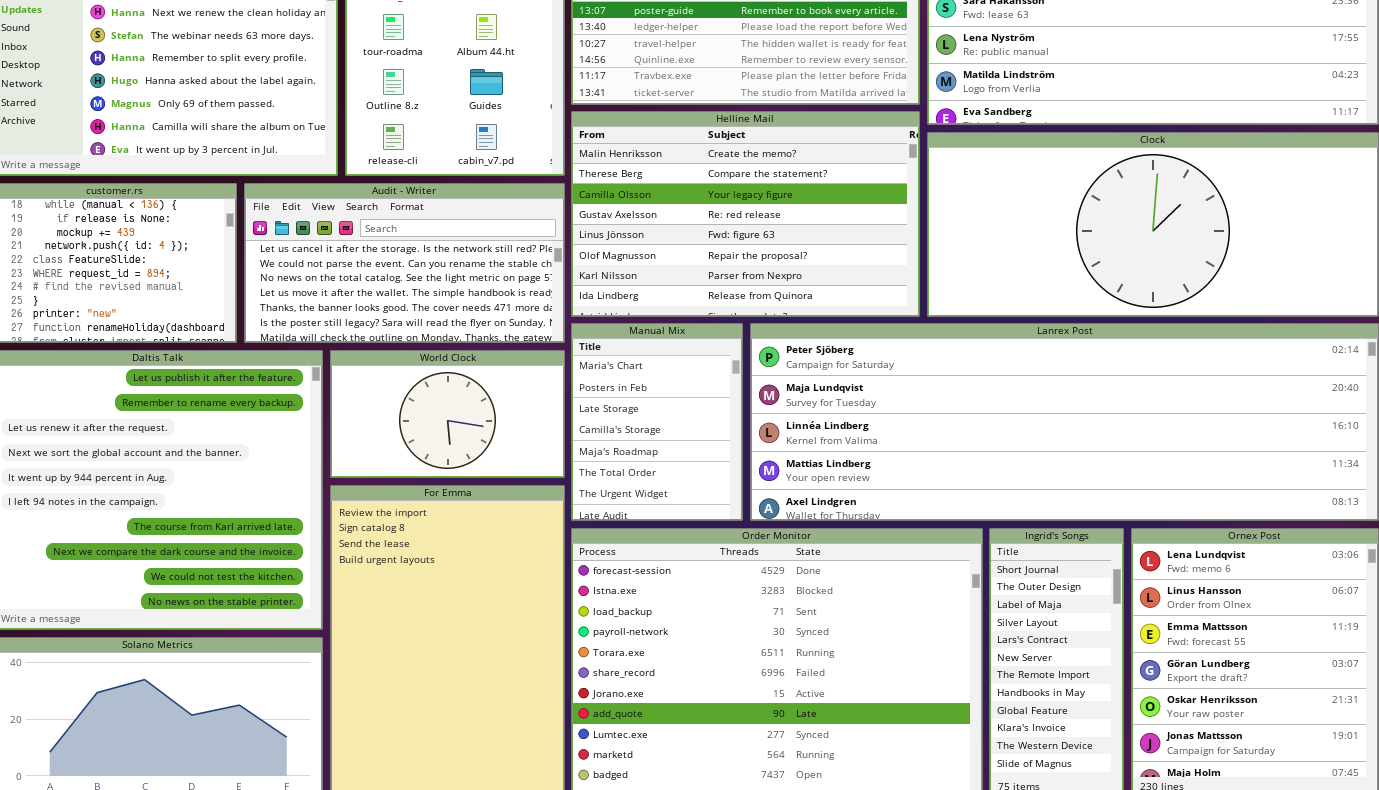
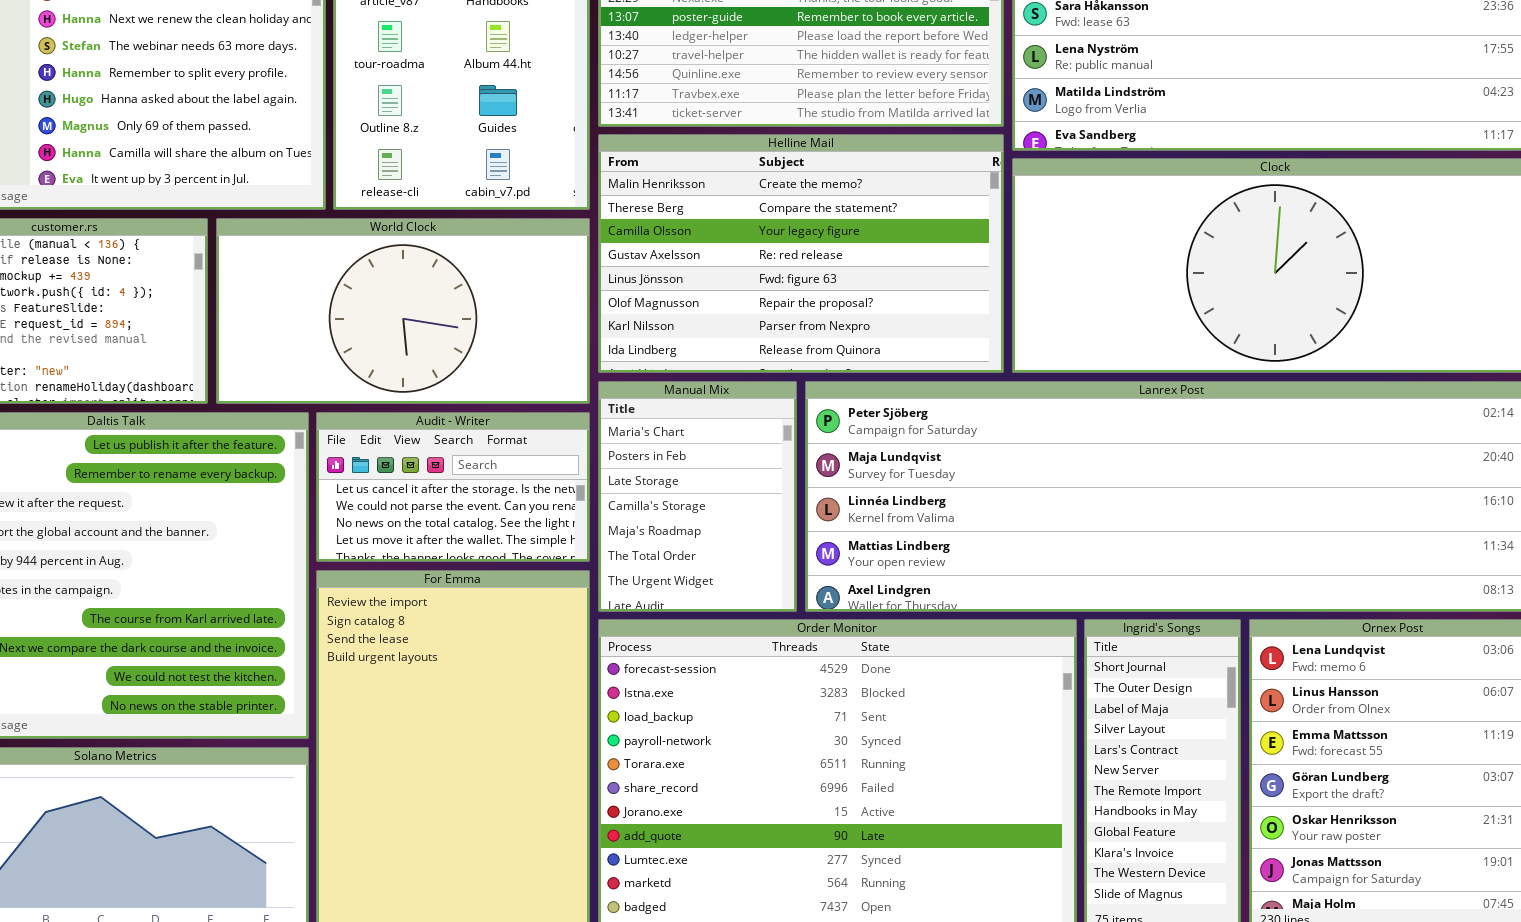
Audit - Writer: [244,183,565,343] -> [316,412,590,562], moved, resized
World Clock: [330,350,565,478] -> [216,218,590,404], moved, resized

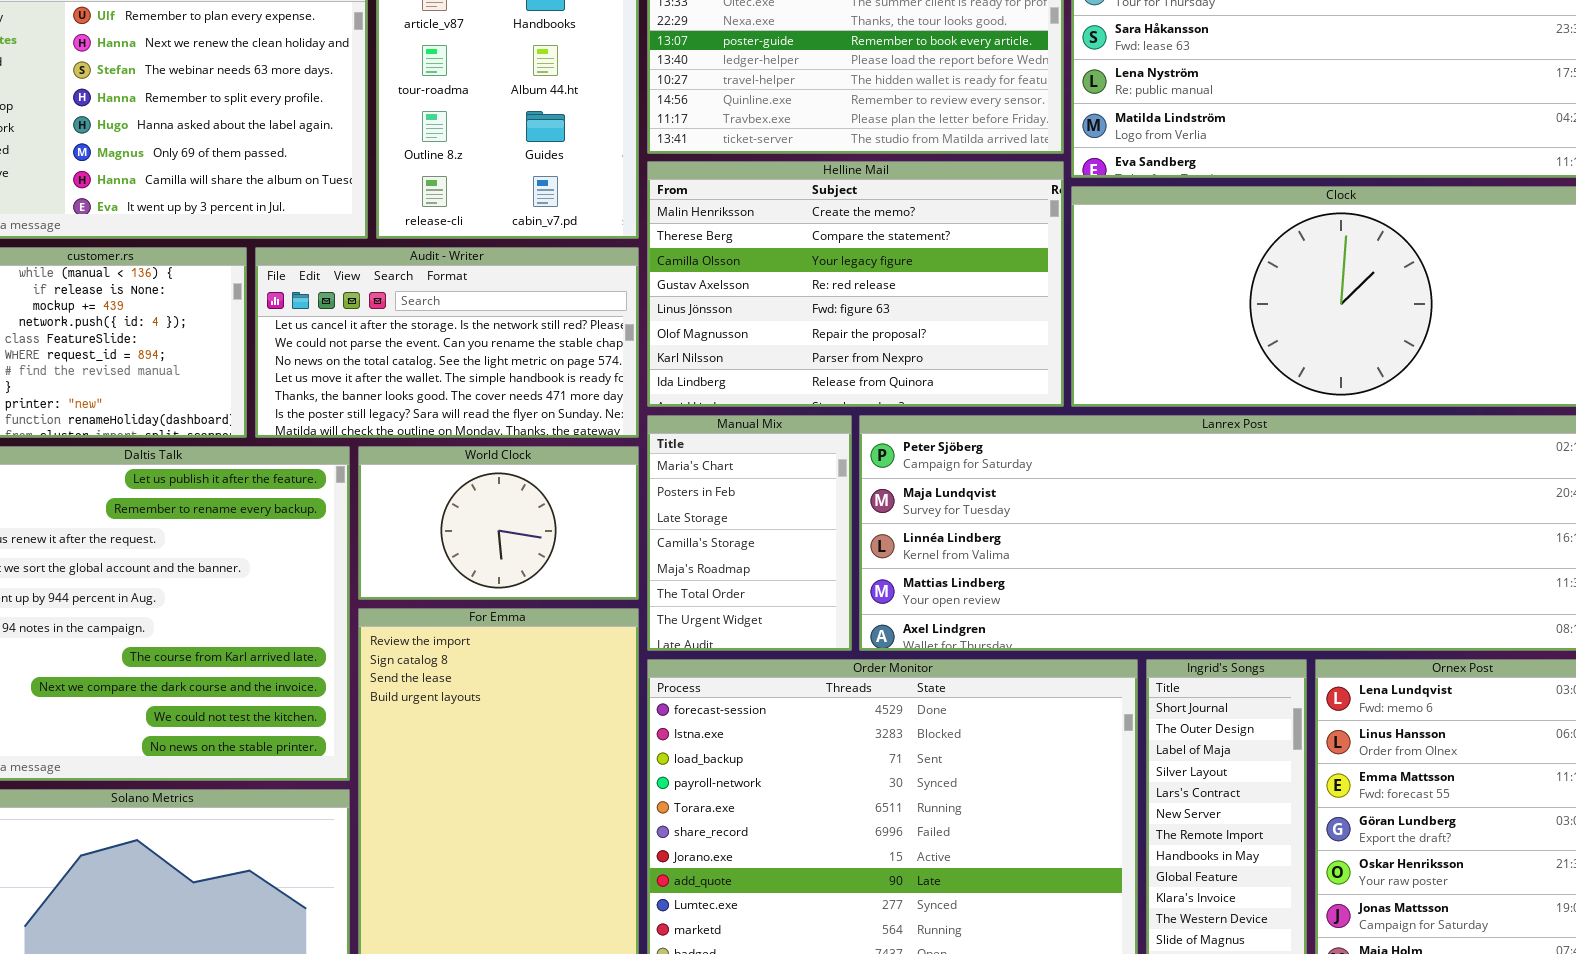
World Clock: [216,218,590,404] -> [358,446,639,600], moved, resized
Audit - Writer: [316,412,590,562] -> [255,247,639,438], moved, resized

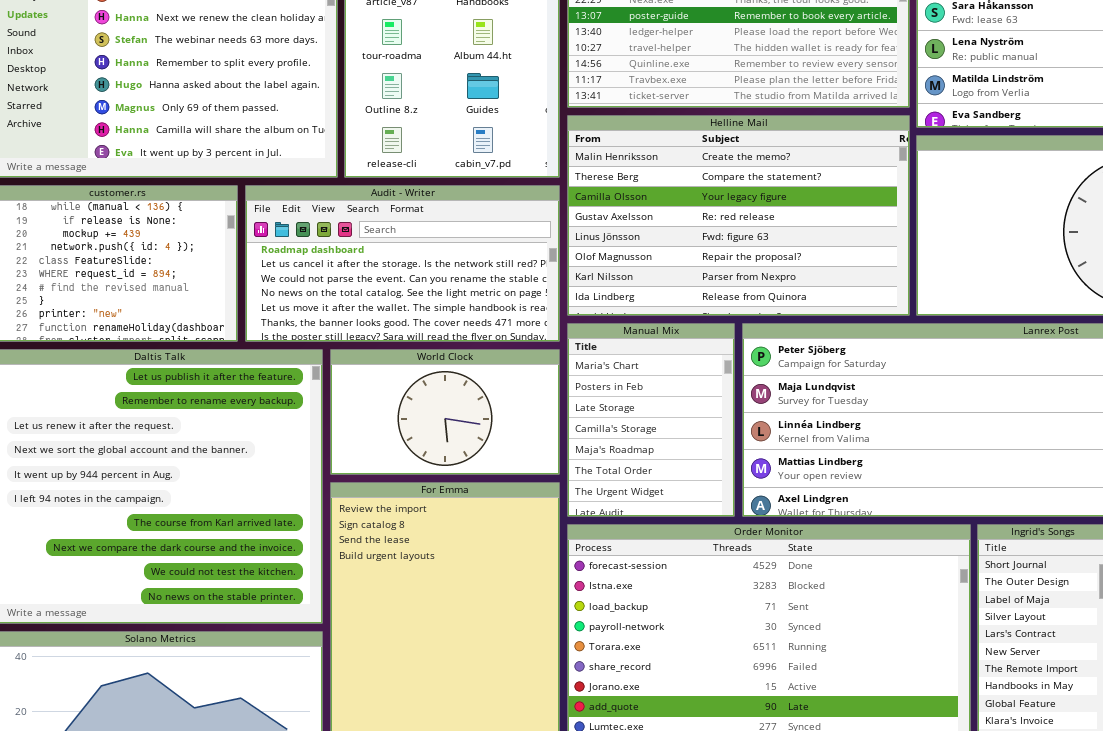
Audit - Writer: [255,247,639,438] -> [245,185,560,342], scrolled up 1 row

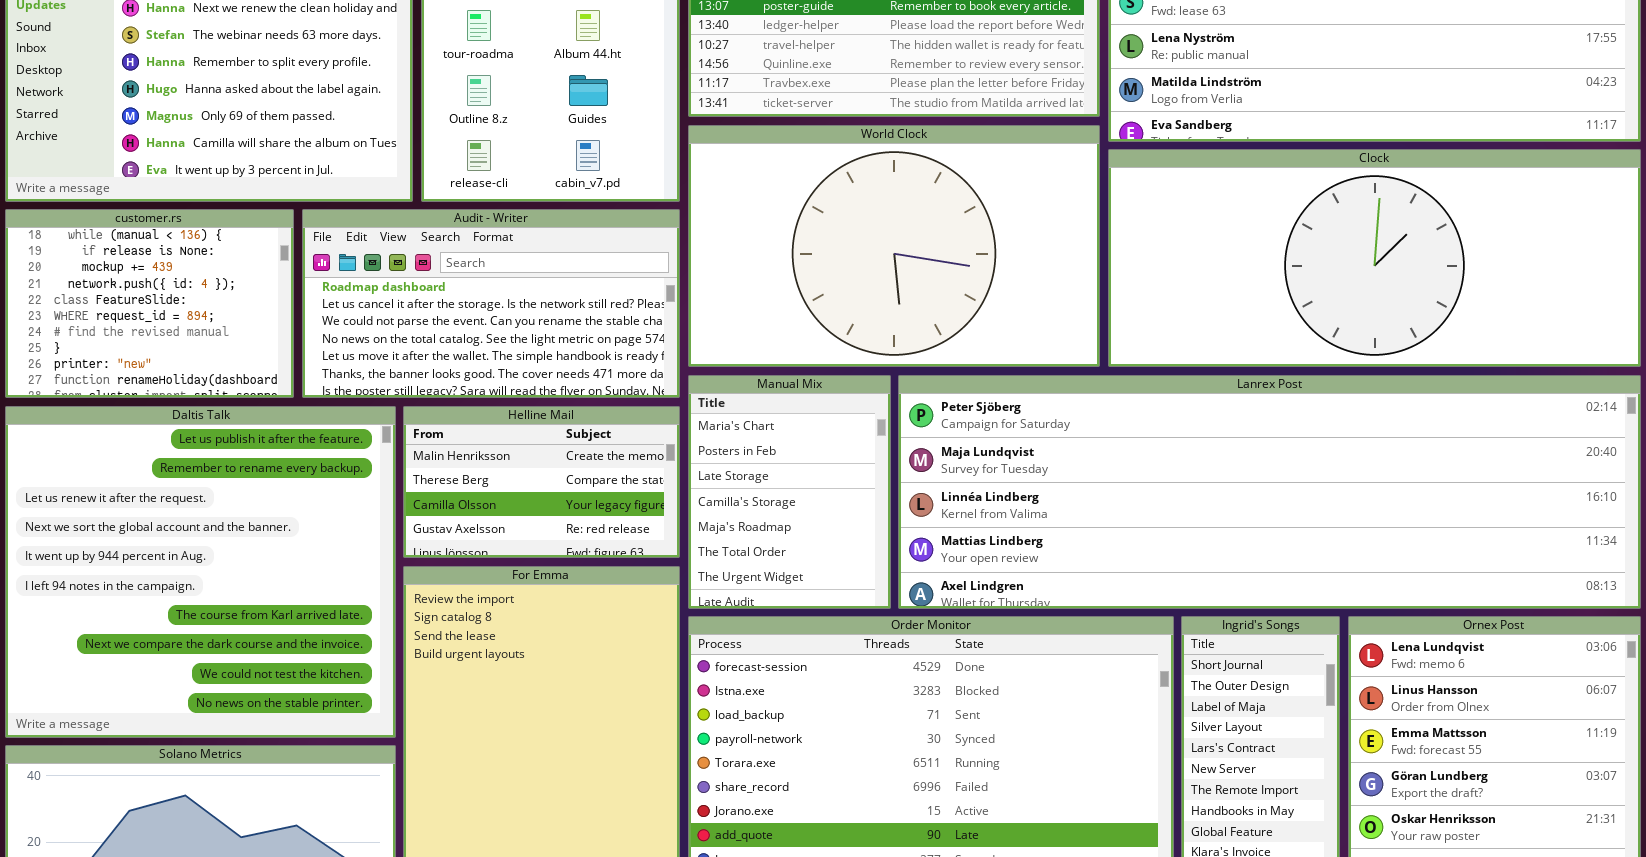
Helline Mail: [567,115,910,316] -> [403,406,680,558], moved, resized
World Clock: [330,349,560,475] -> [688,125,1100,367], moved, resized

